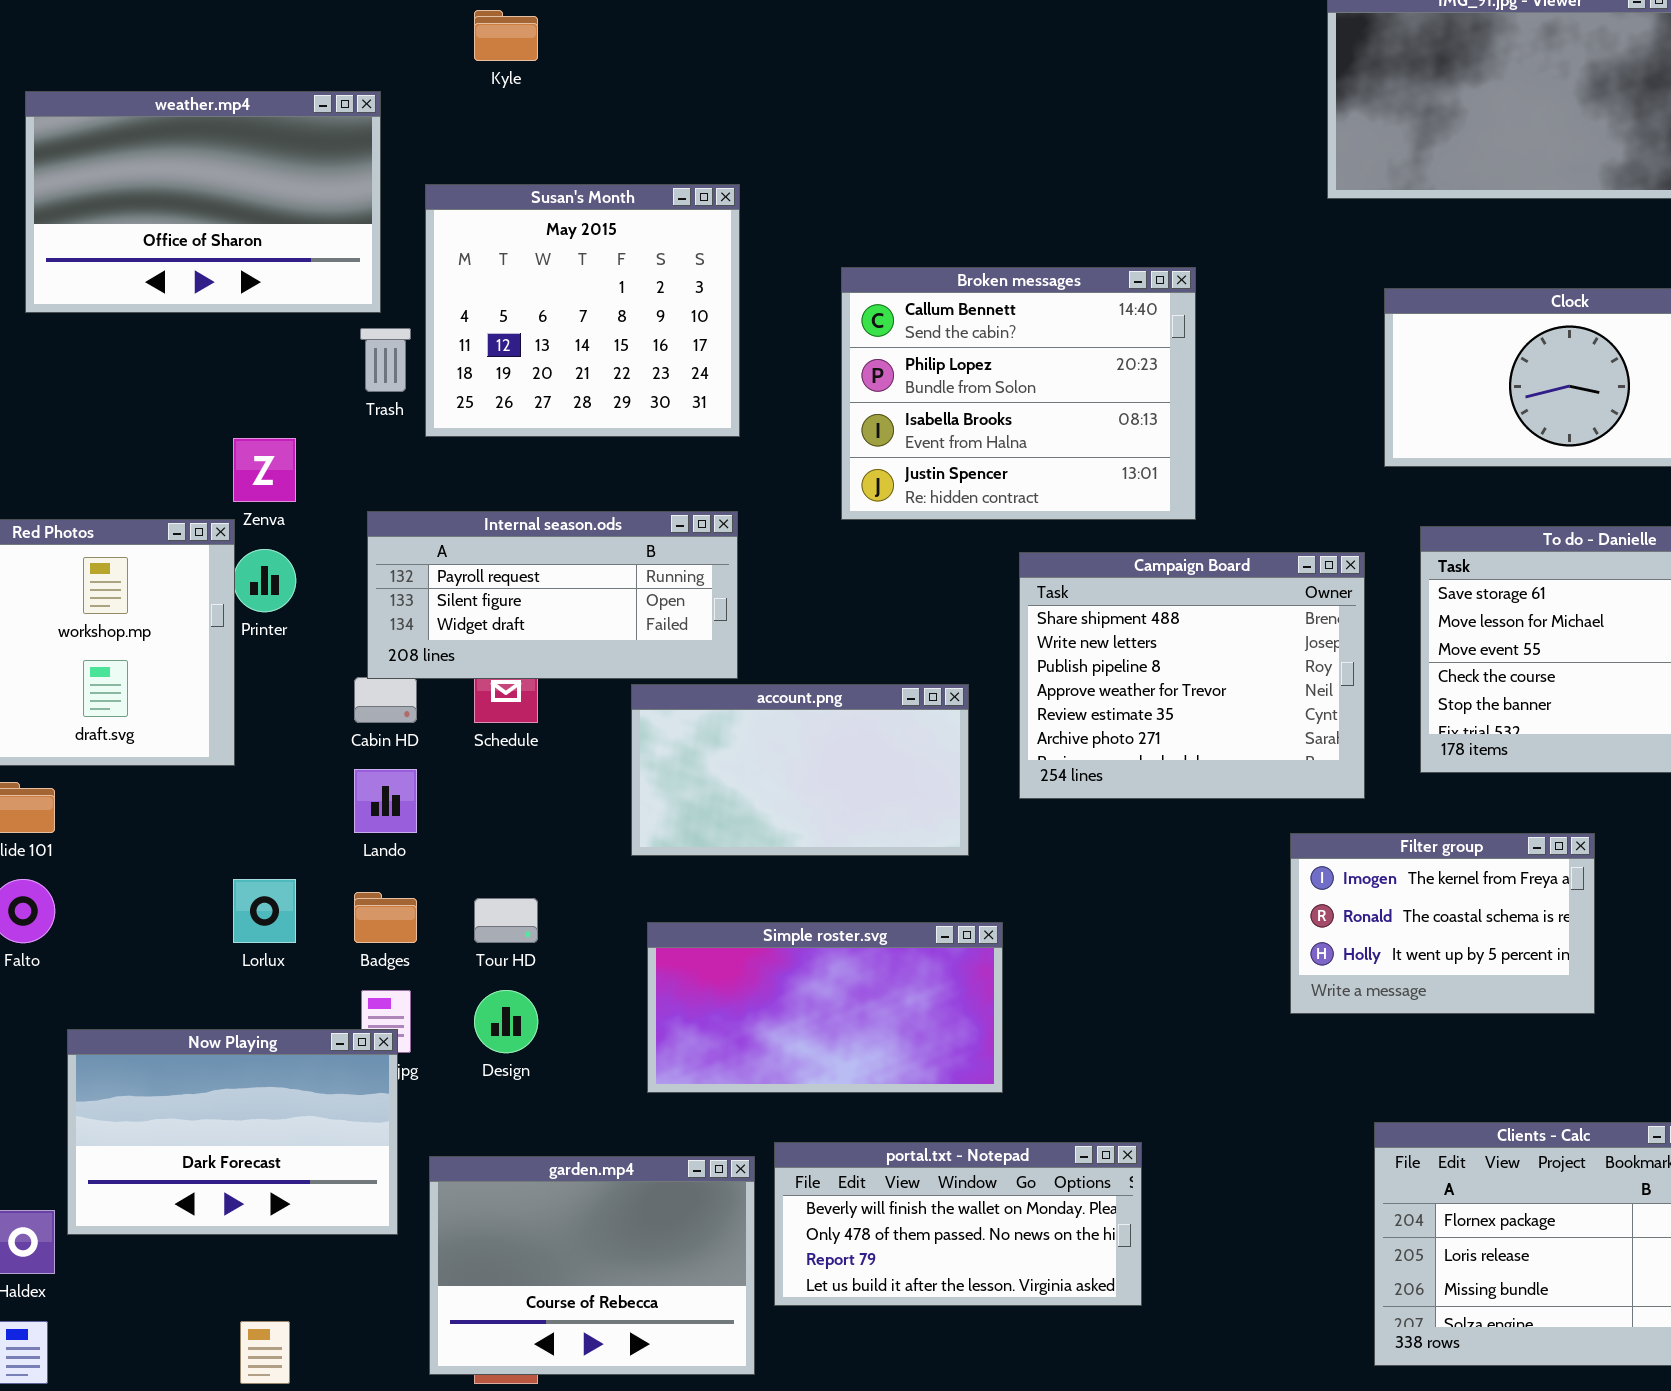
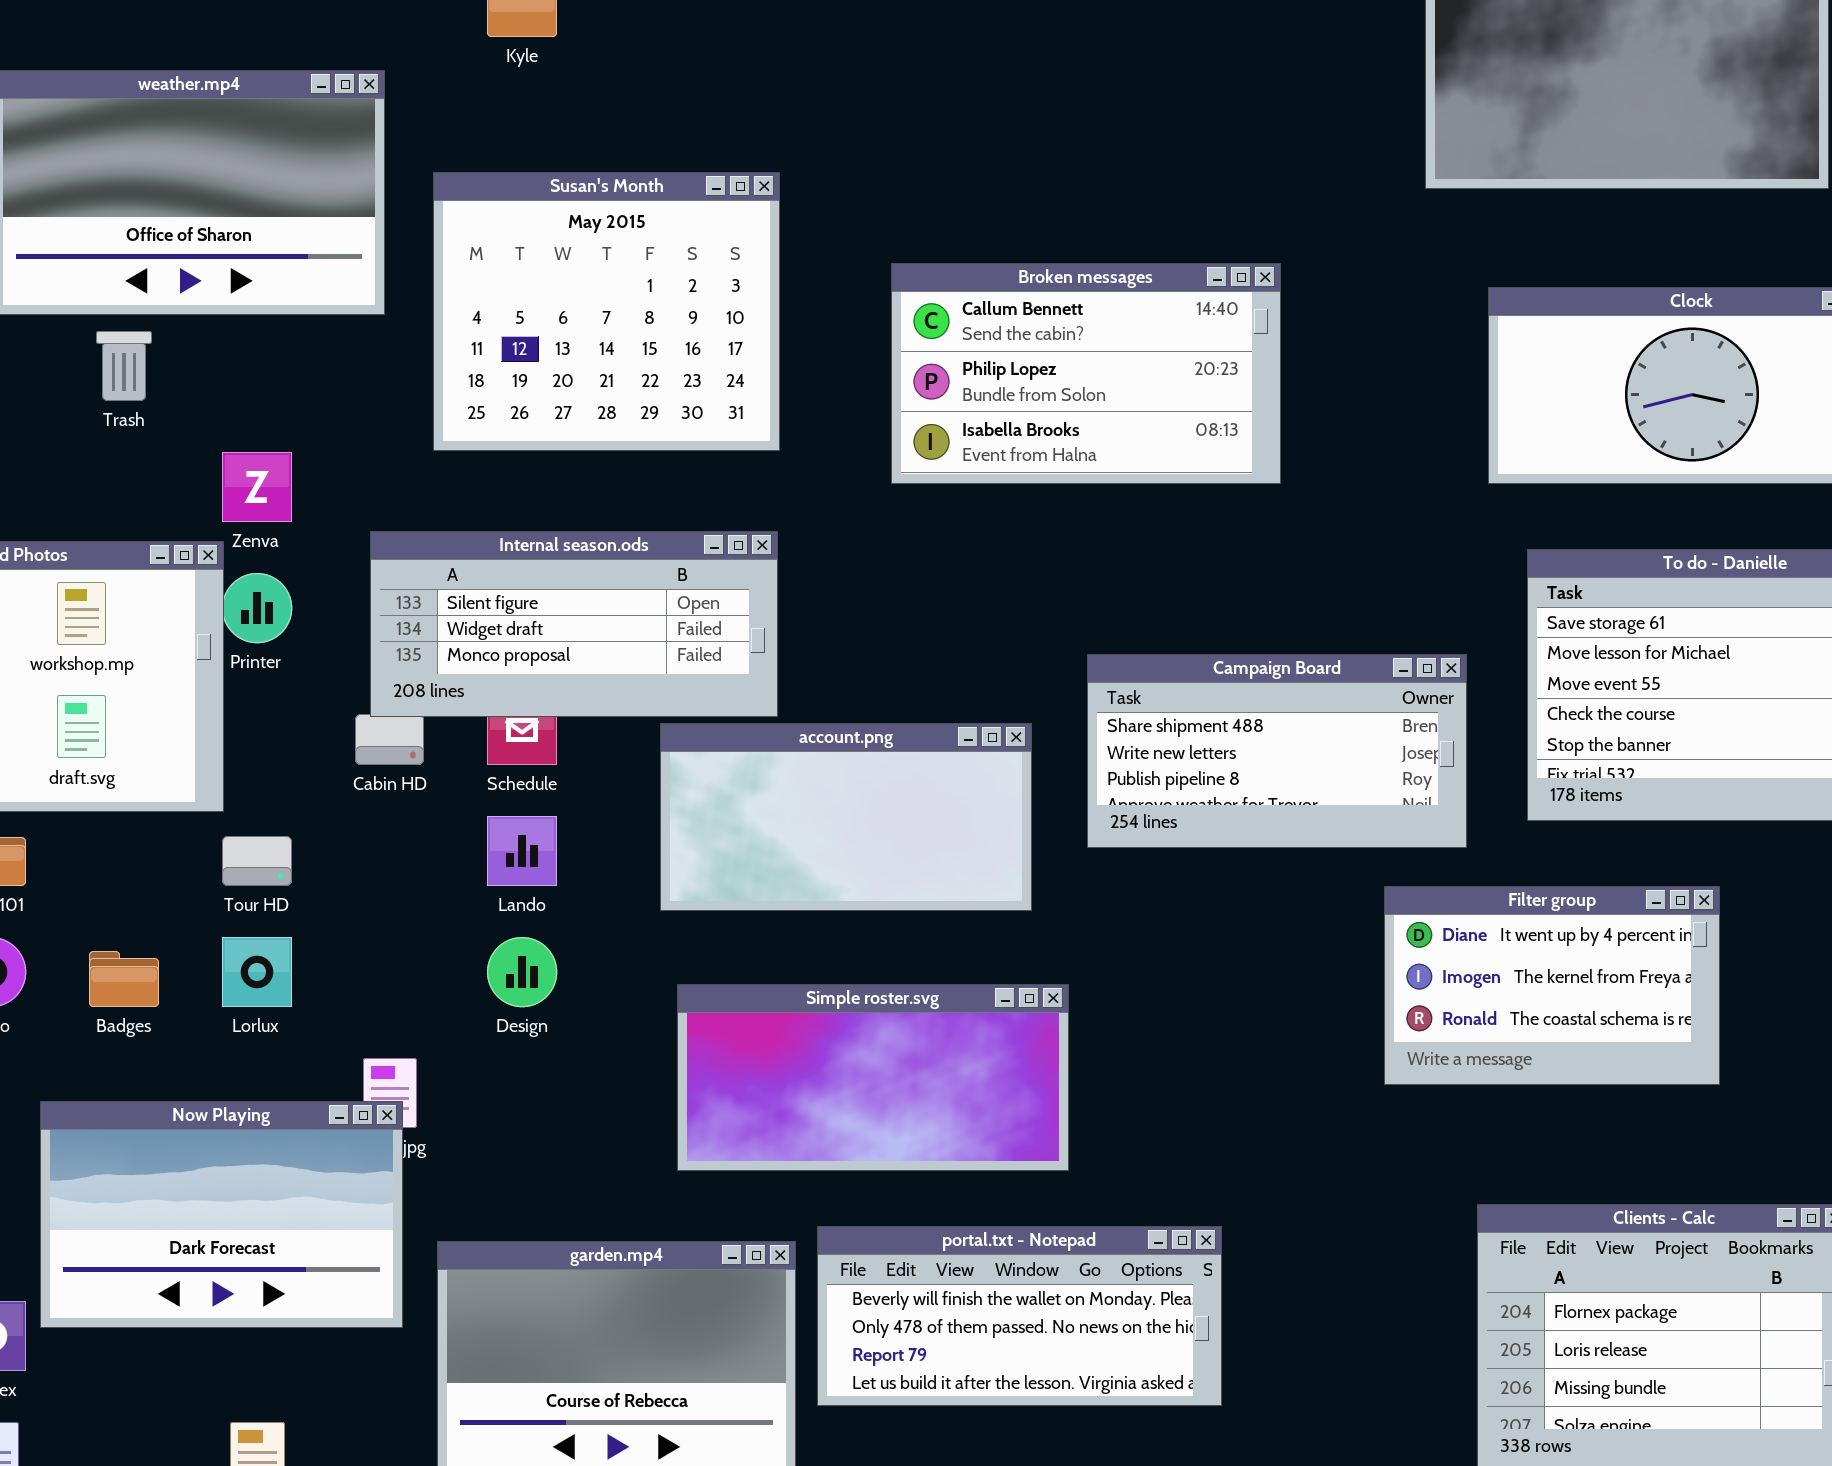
Broken messages: [841,267,1196,520] -> [891,263,1281,484], resized
Trash: [360,328,411,392] -> [96,331,152,401], moved
Internal season.ods: [367,511,738,679] -> [370,531,778,717], scrolled down 1 row
Campaign Board: [1019,552,1365,799] -> [1087,654,1467,848], resized
Lando: [354,769,417,833] -> [487,816,557,886], moved
Filter group: [1290,833,1595,1014] -> [1384,886,1720,1085], scrolled up 1 row
Badges: [354,892,417,943] -> [89,951,159,1007], moved
Tour HD: [474,898,538,943] -> [222,836,292,886], moved
Design: [474,990,538,1053] -> [487,937,557,1007], moved

